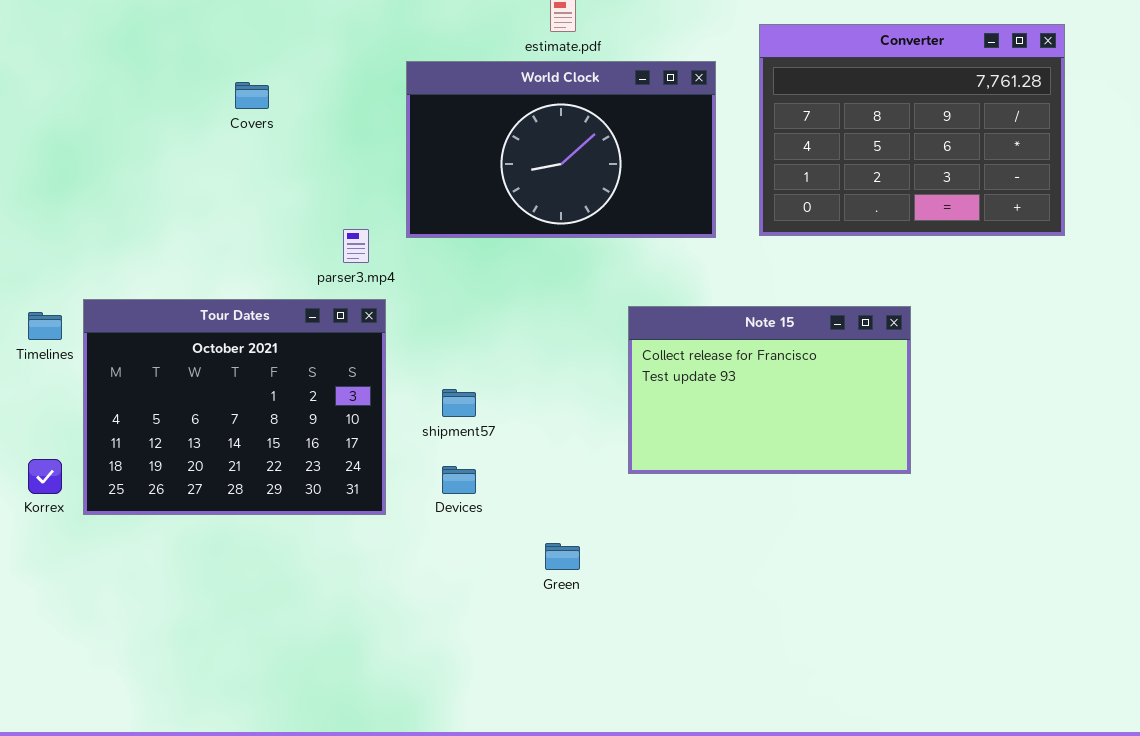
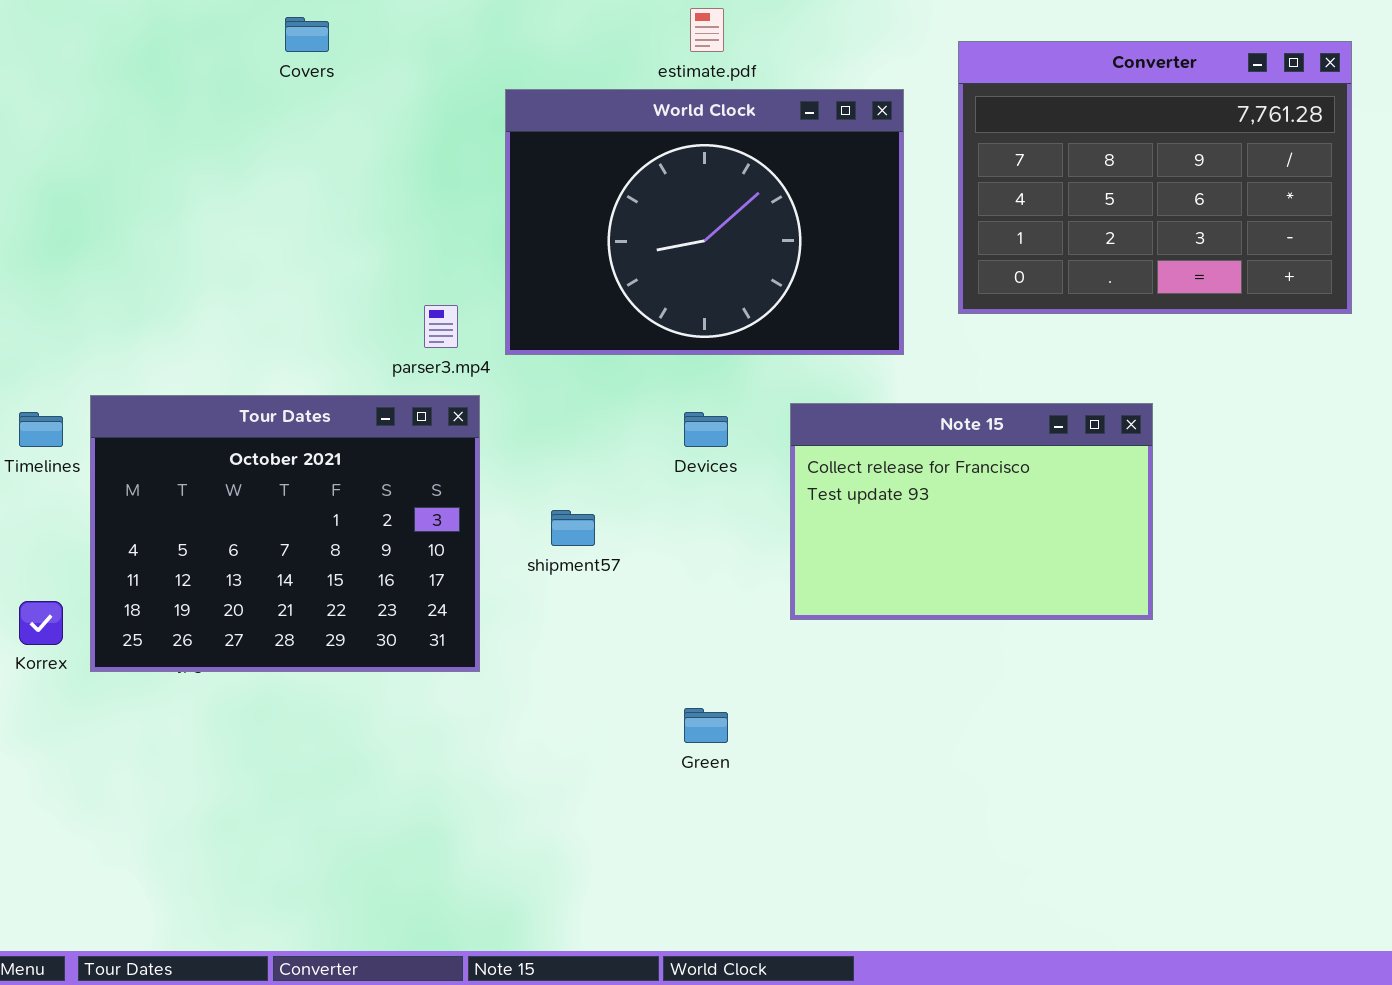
World Clock: [406,61,716,238] -> [505,89,904,355], resized
Covers: [235,82,269,109] -> [285,17,329,52], moved
Devices: [442,466,476,494] -> [684,412,728,447], moved

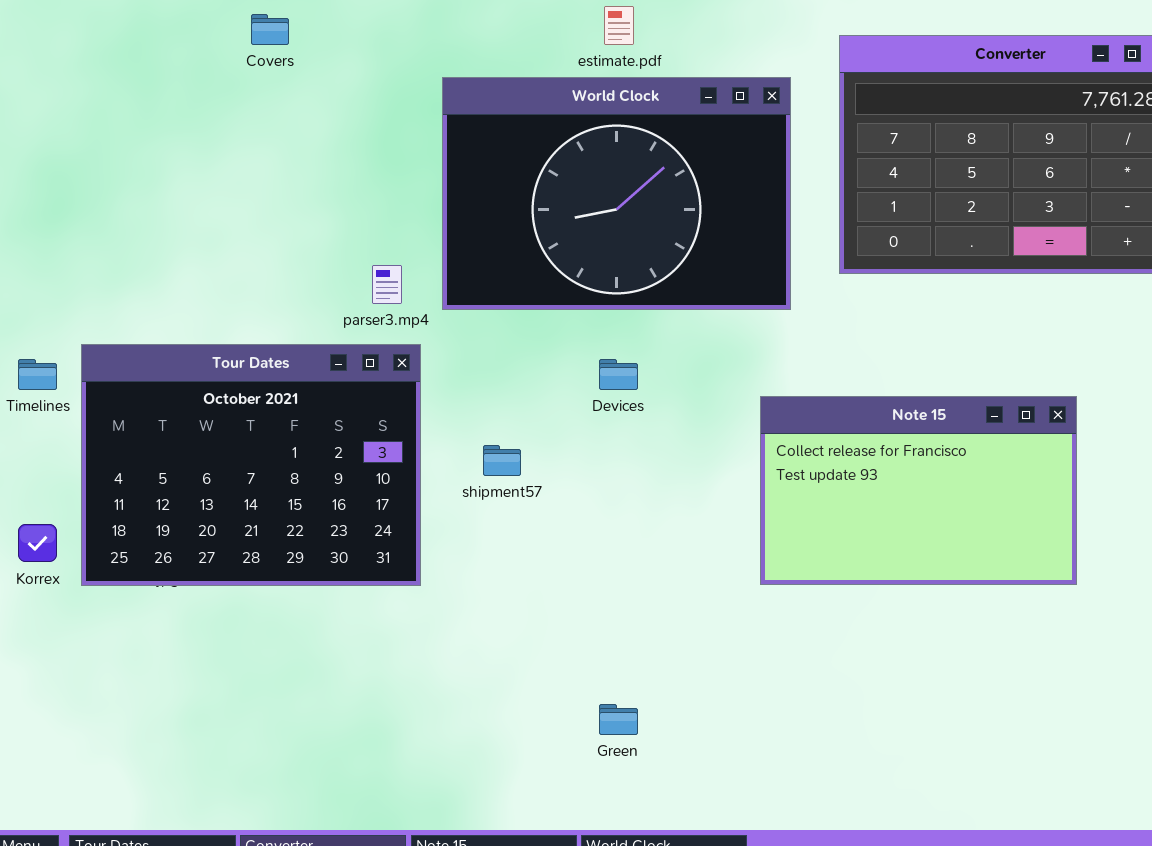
Note 15: [790,403,1153,620] -> [760,396,1077,585], moved
Green: [684,708,728,743] -> [599,704,638,735], moved

